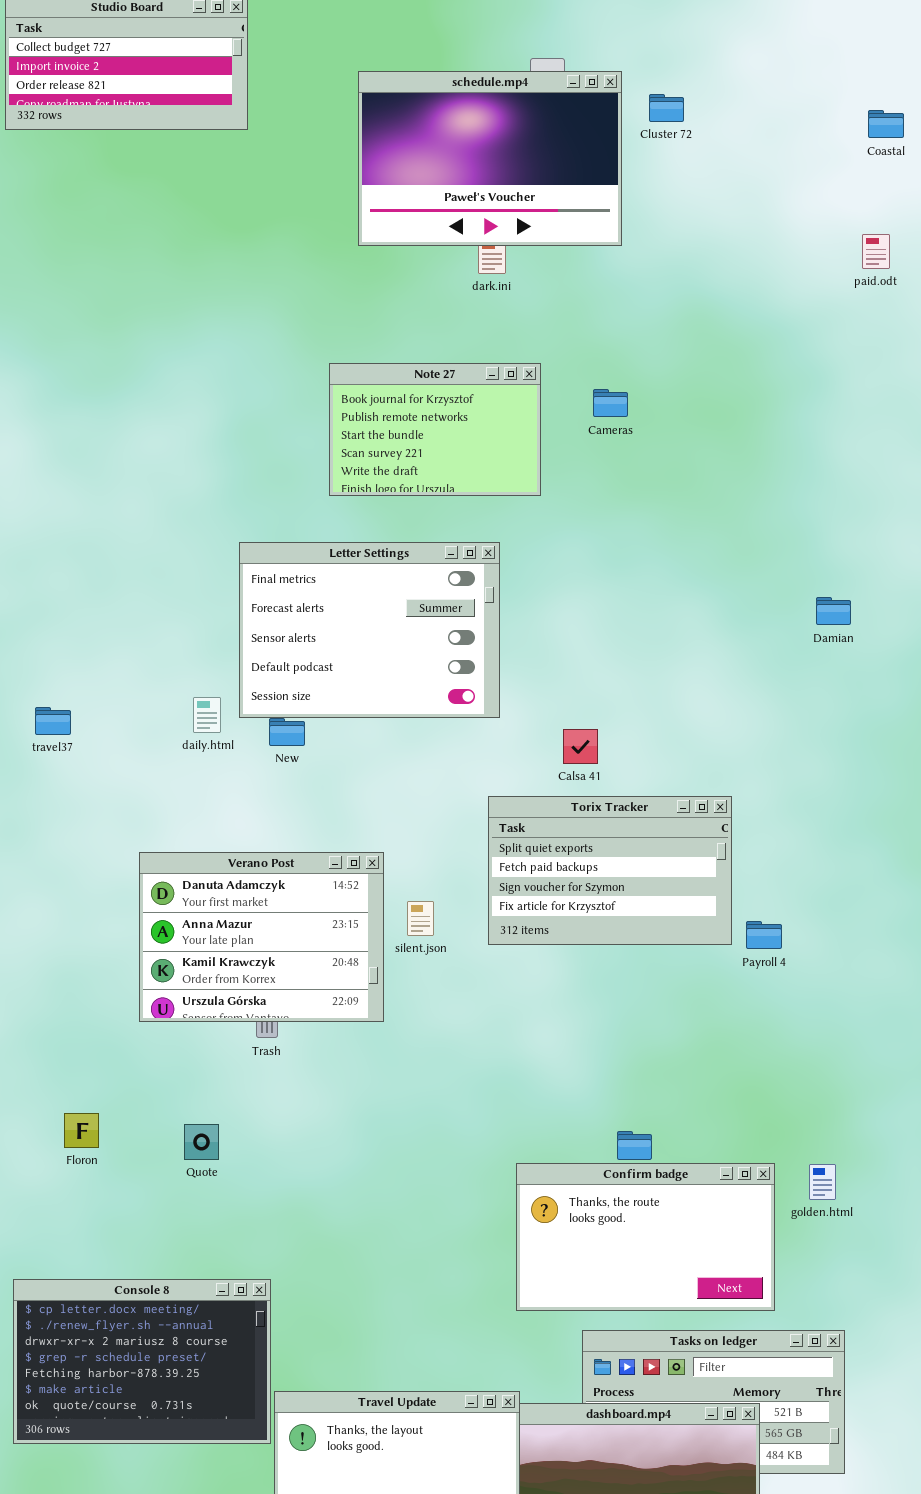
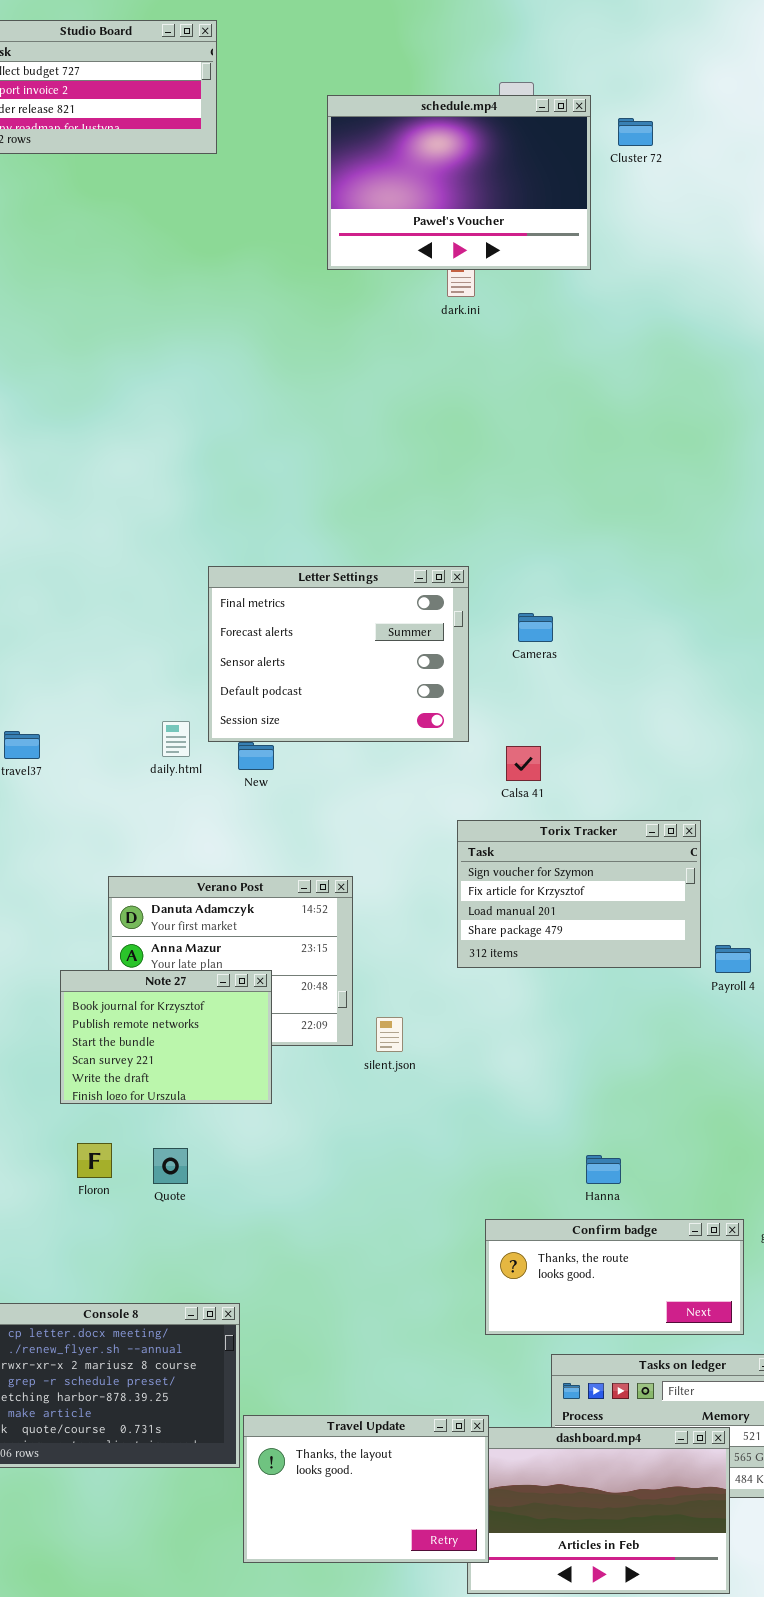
Note 27: [329,363,541,496] -> [60,970,272,1104], moved
Cameras: [593,389,628,417] -> [518,613,553,642], moved
Calsa 41: [563,729,598,764] -> [506,746,541,781], moved
Torix Tracker: [488,796,732,945] -> [457,820,701,968], scrolled down 2 rows
silent.json: [407,901,434,936] -> [376,1017,403,1052], moved
Floron: [64,1113,99,1148] -> [77,1143,112,1178], moved
Confirm badge: [516,1163,775,1311] -> [485,1219,744,1335], resized

